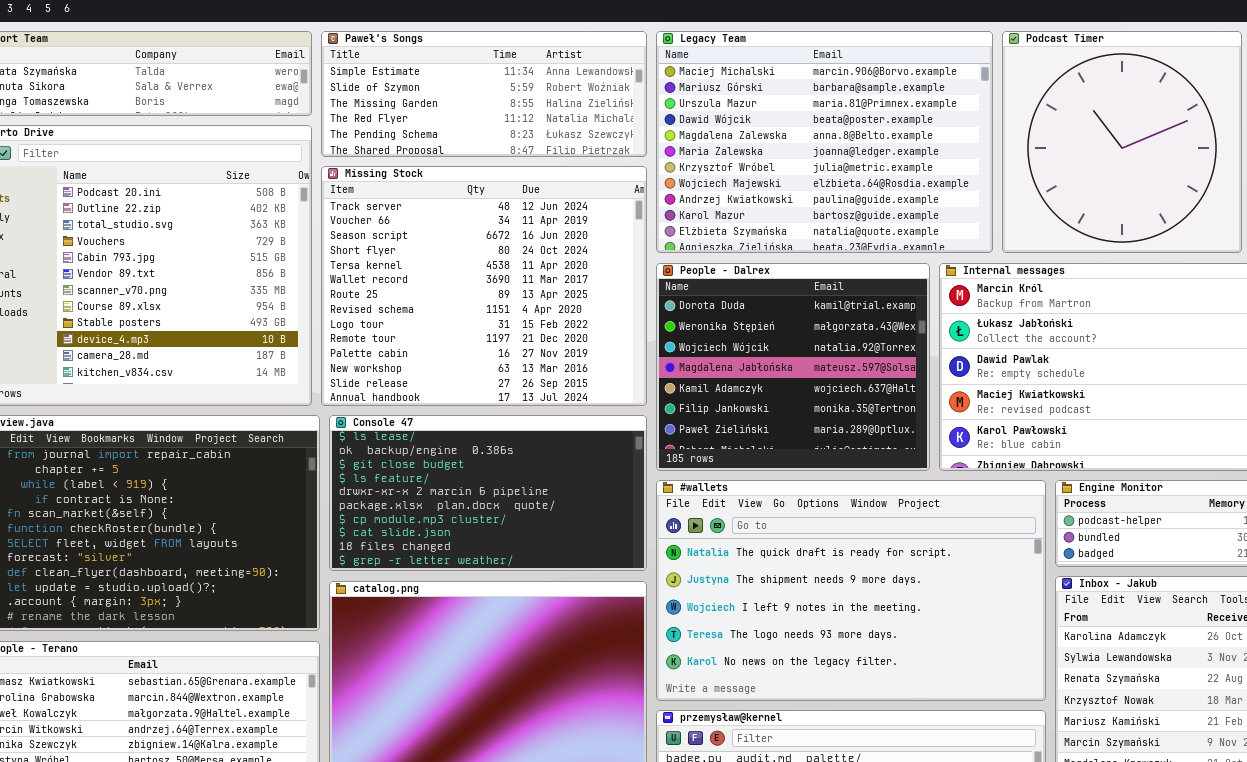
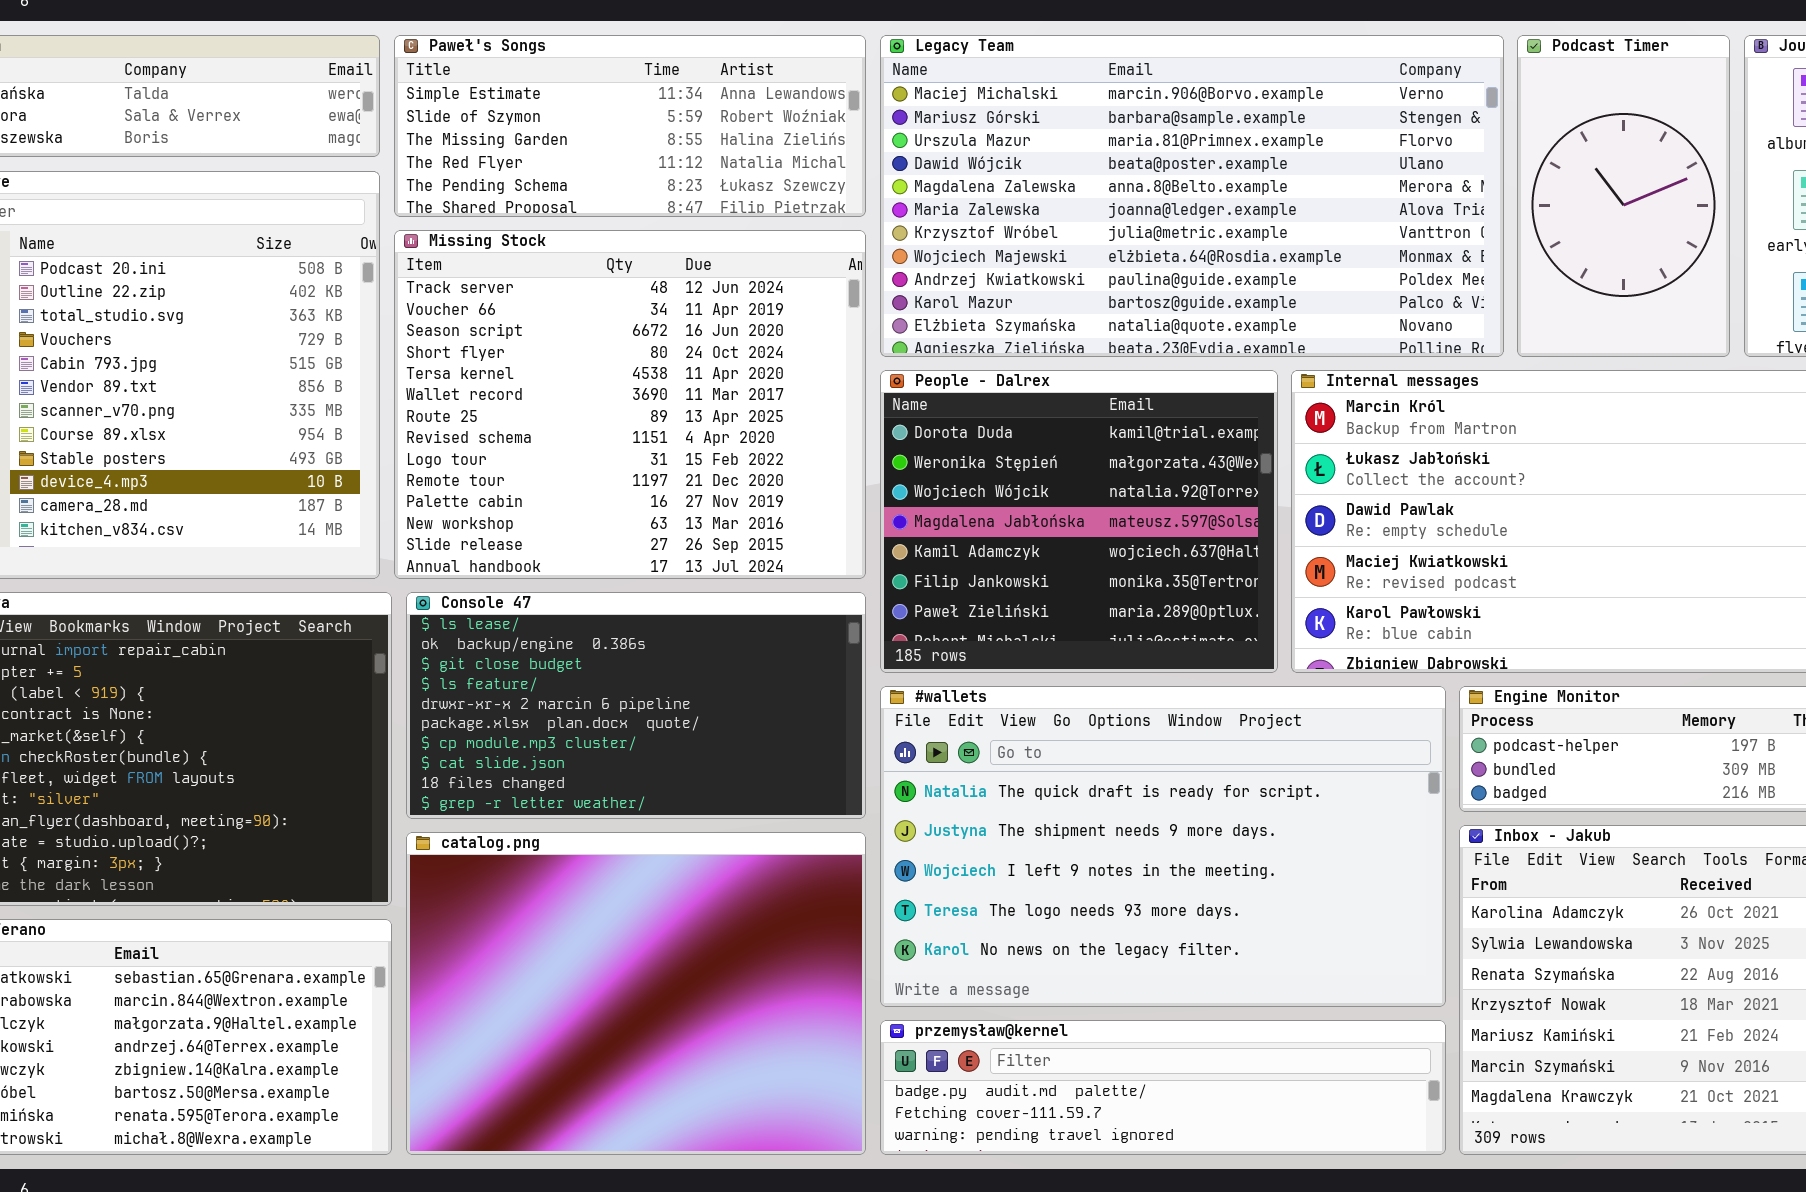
Legacy Team: [656,31,993,253] -> [880,35,1504,357], resized
Podcast Timer: [1002,31,1242,253] -> [1517,35,1730,357], resized

